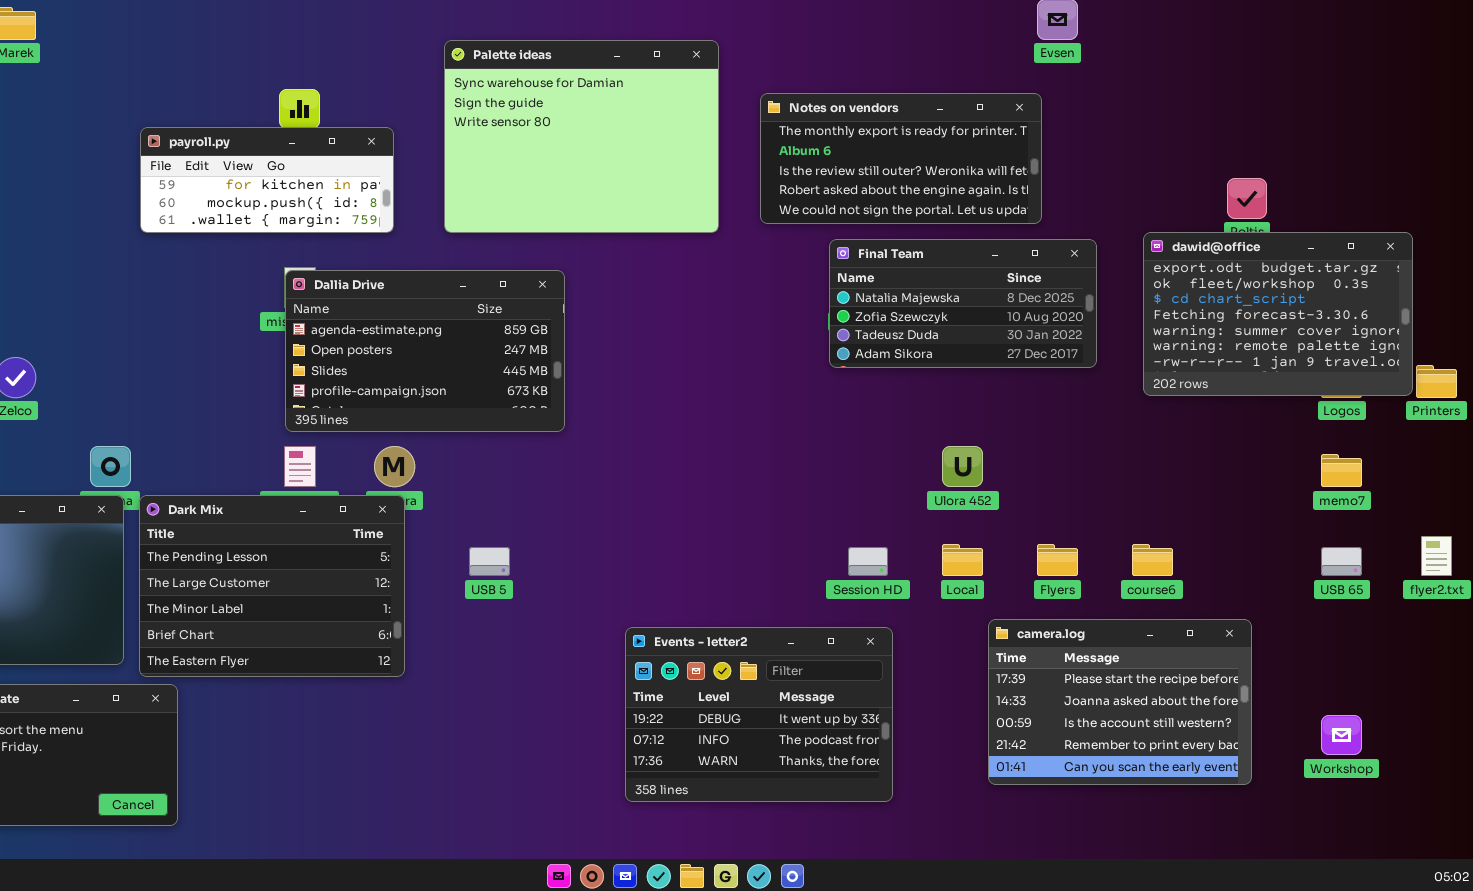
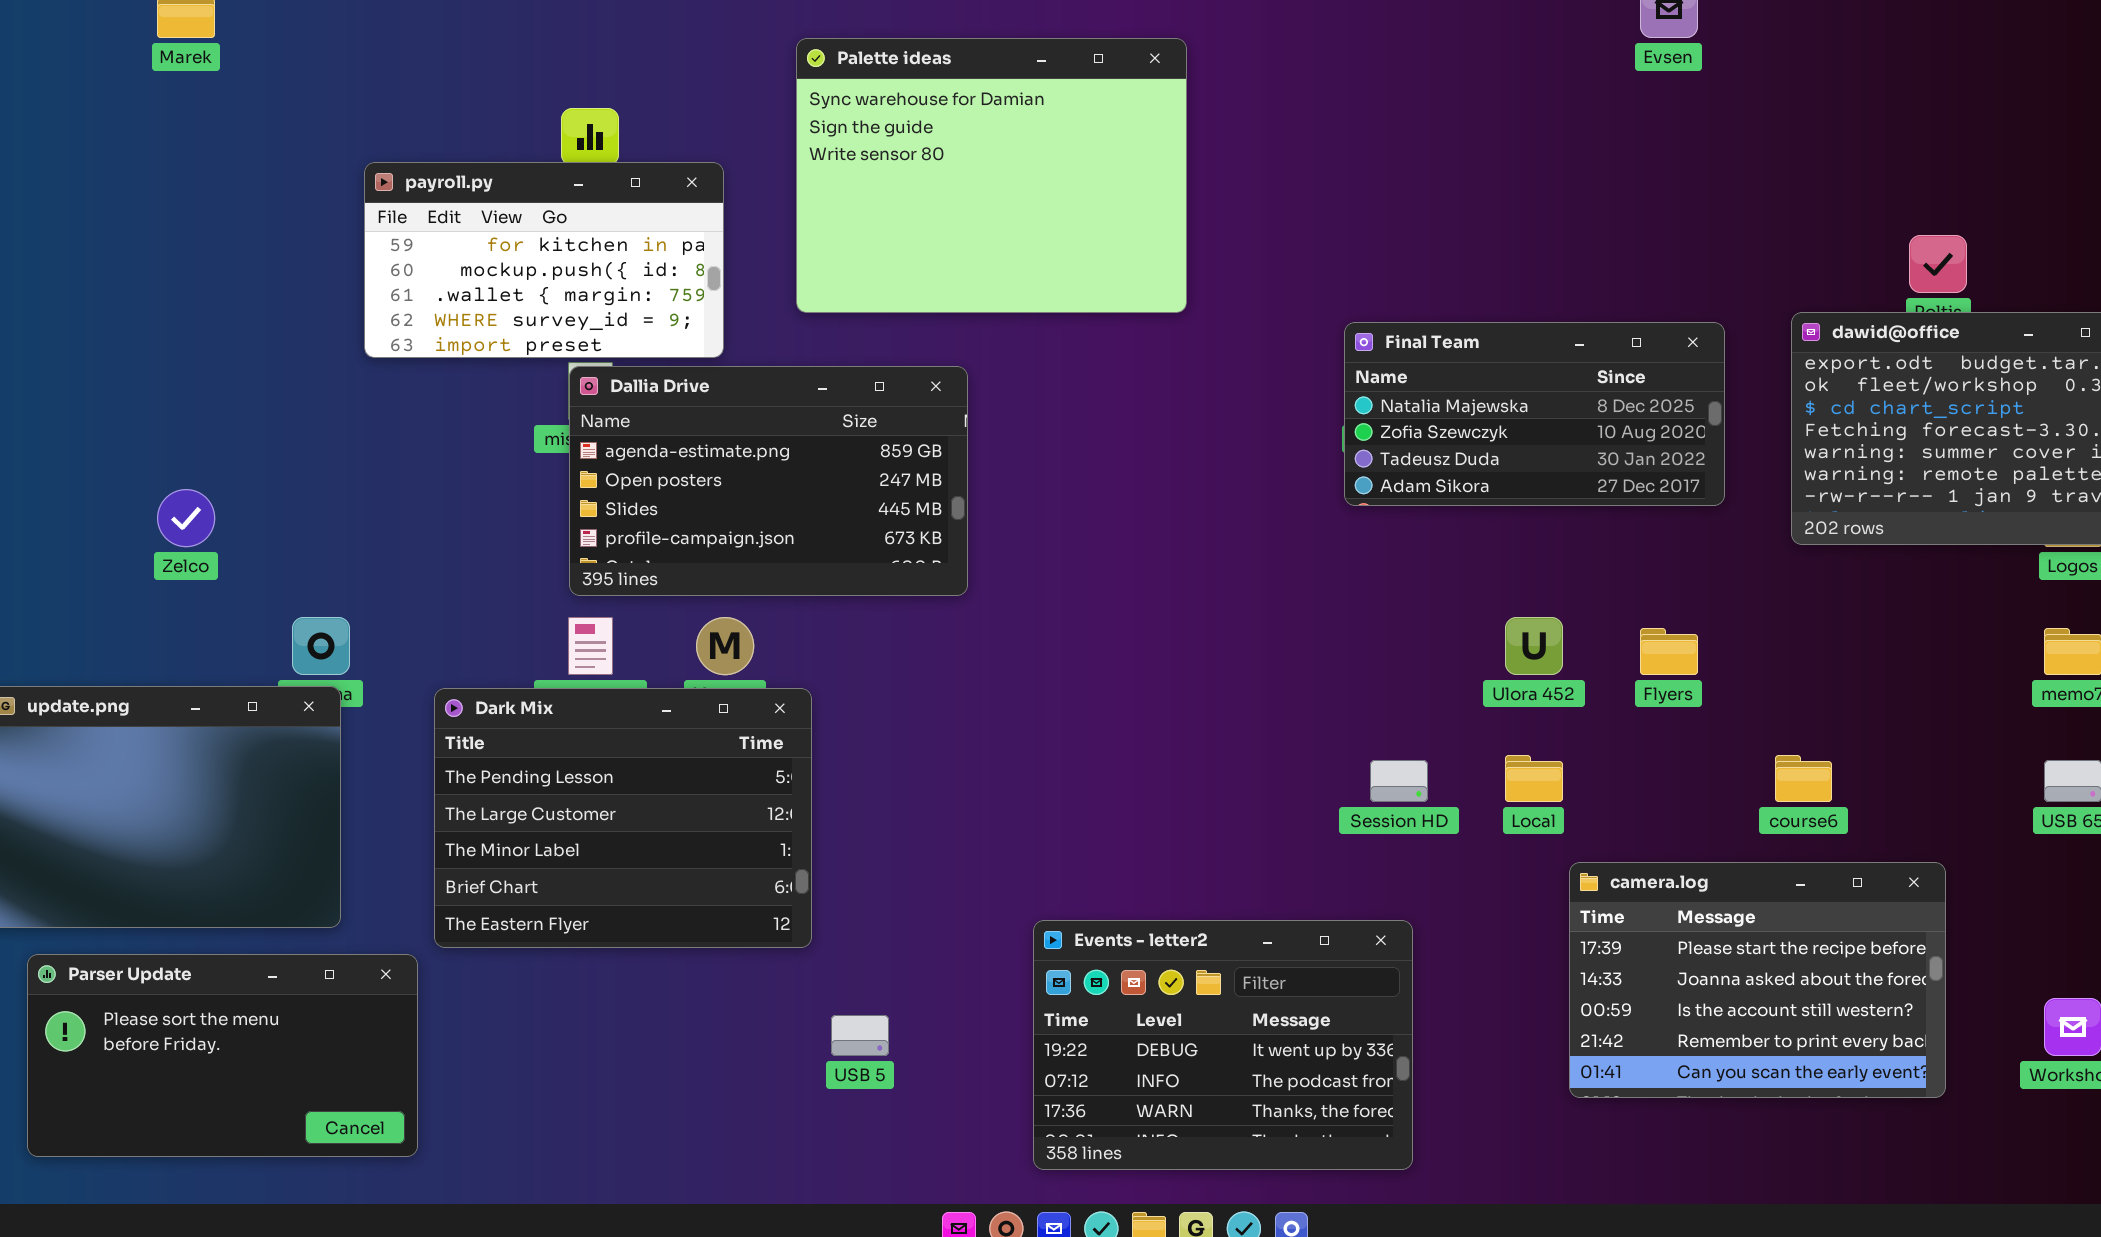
Notes on vendors: [760,93,1042,224] -> none, closed
payroll.py: [140,127,394,233] -> [364,162,724,358], resized
Dark Mix: [139,495,405,677] -> [434,688,812,948], moved
Flyers: [1037,544,1078,576] -> [1640,628,1698,675], moved
USB 5: [469,547,510,576] -> [831,1015,889,1056], moved
Events - letter2: [625,627,893,802] -> [1033,920,1413,1170], moved

